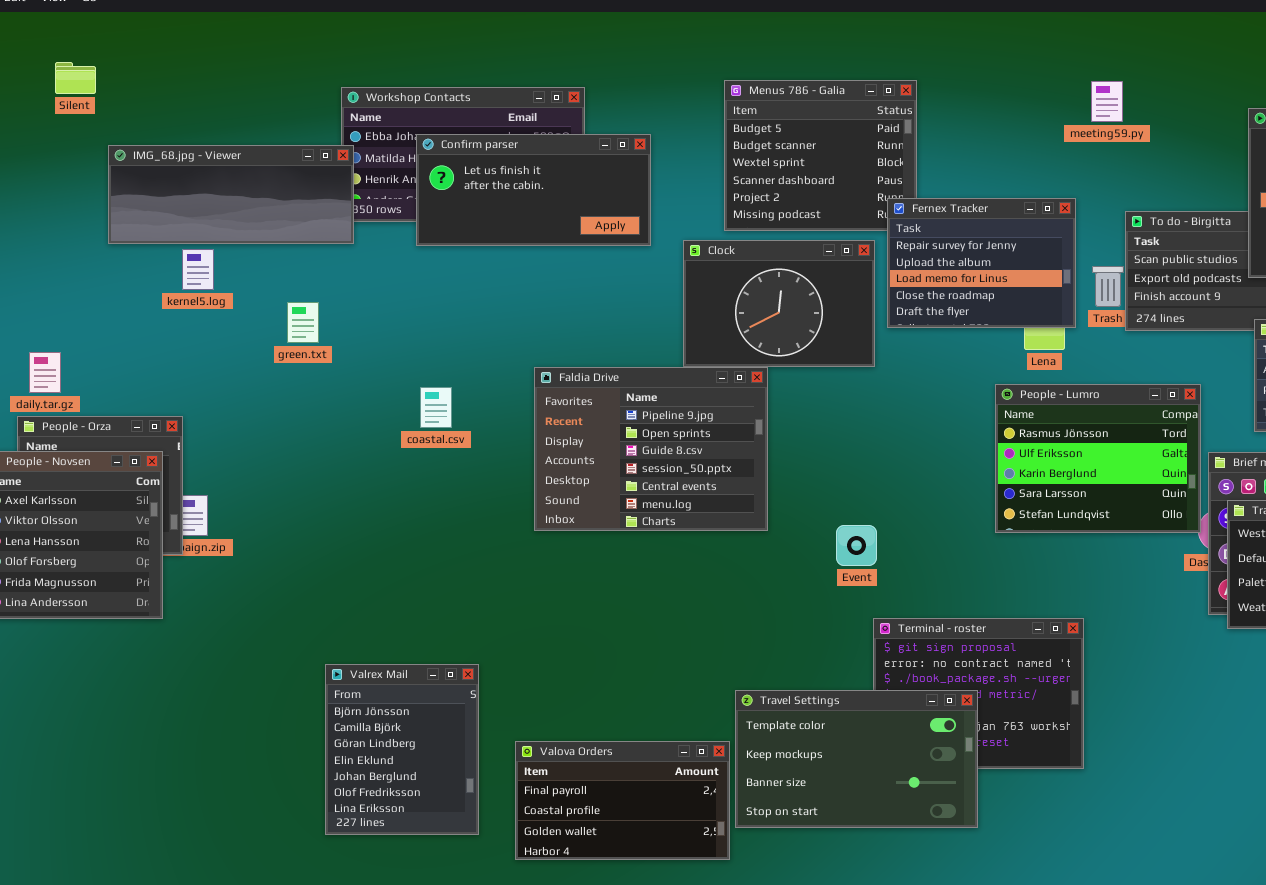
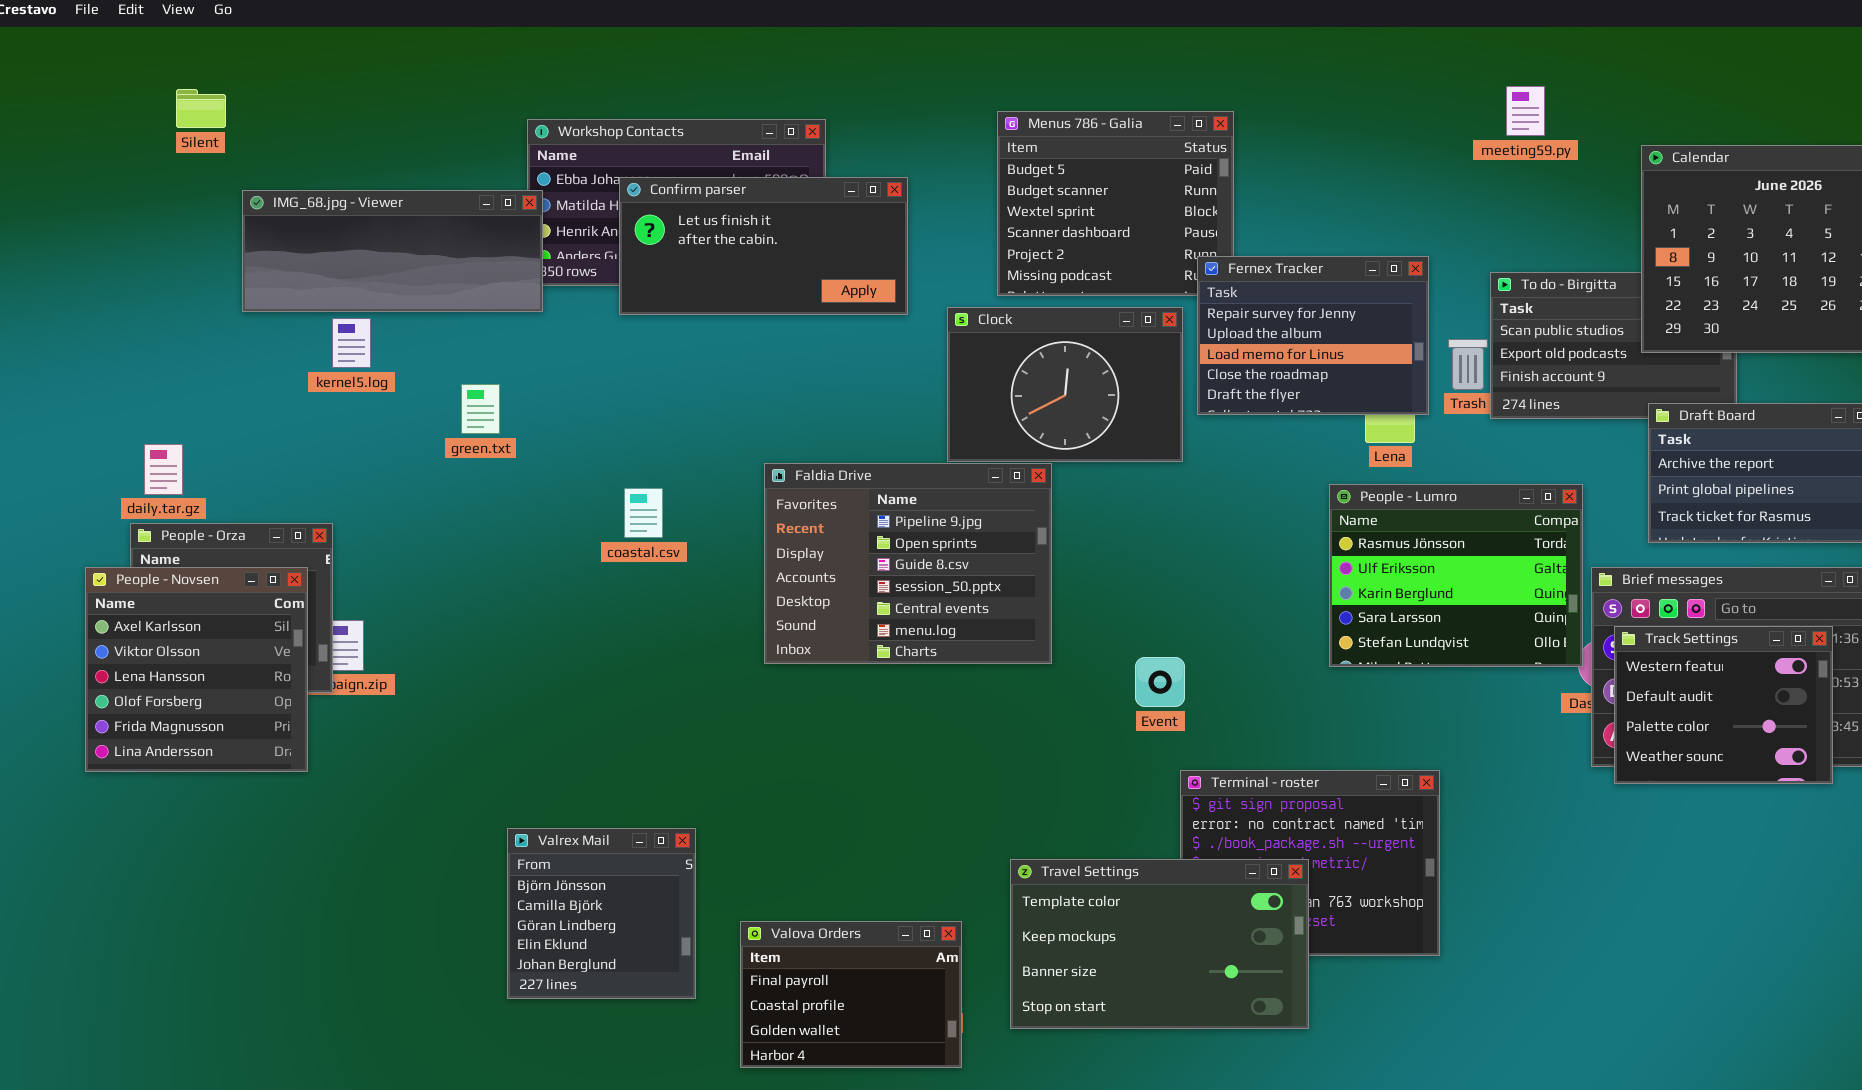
meeting59.py: [1091,81,1123,122] -> [1506,86,1545,136], moved
Valrex Mail: [325,664,479,835] -> [507,828,696,999], resized
Valova Orders: [515,741,730,860] -> [740,921,962,1068], resized

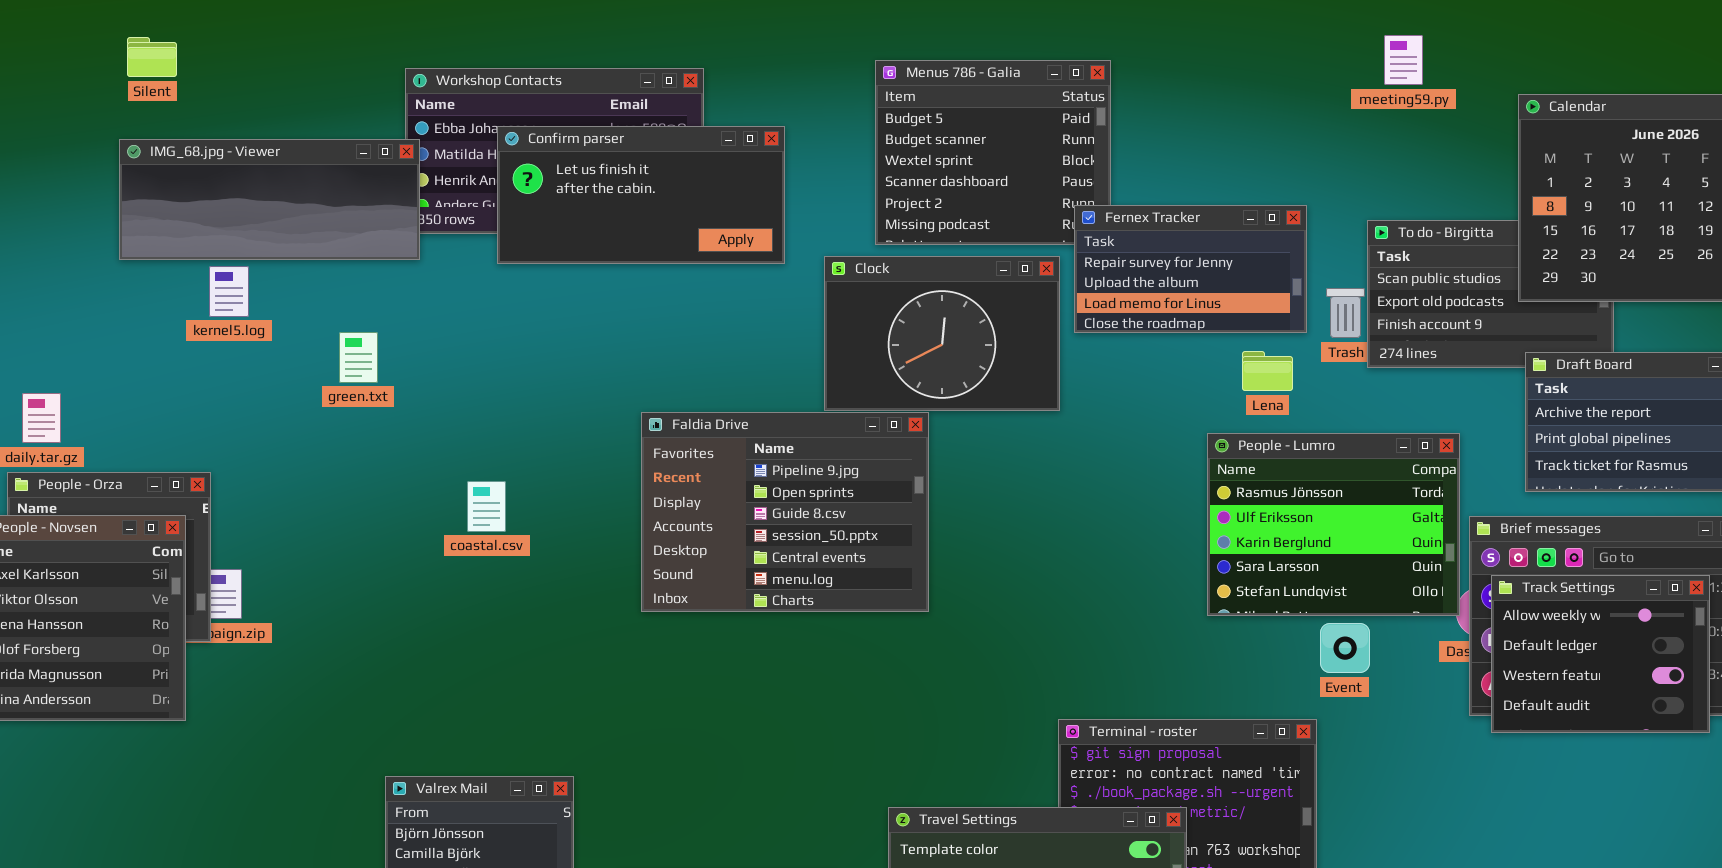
Silent: [176,89,226,128] -> [127,37,177,77], moved
Fernex Tracker: [1197,256,1429,415] -> [1074,205,1307,333], resized
coastal.csv: [624,488,663,538] -> [467,481,506,532], moved
Track Settings: [1614,626,1833,784] -> [1491,575,1710,733], scrolled up 2 rows
Event: [1135,657,1185,707] -> [1320,623,1370,673], moved

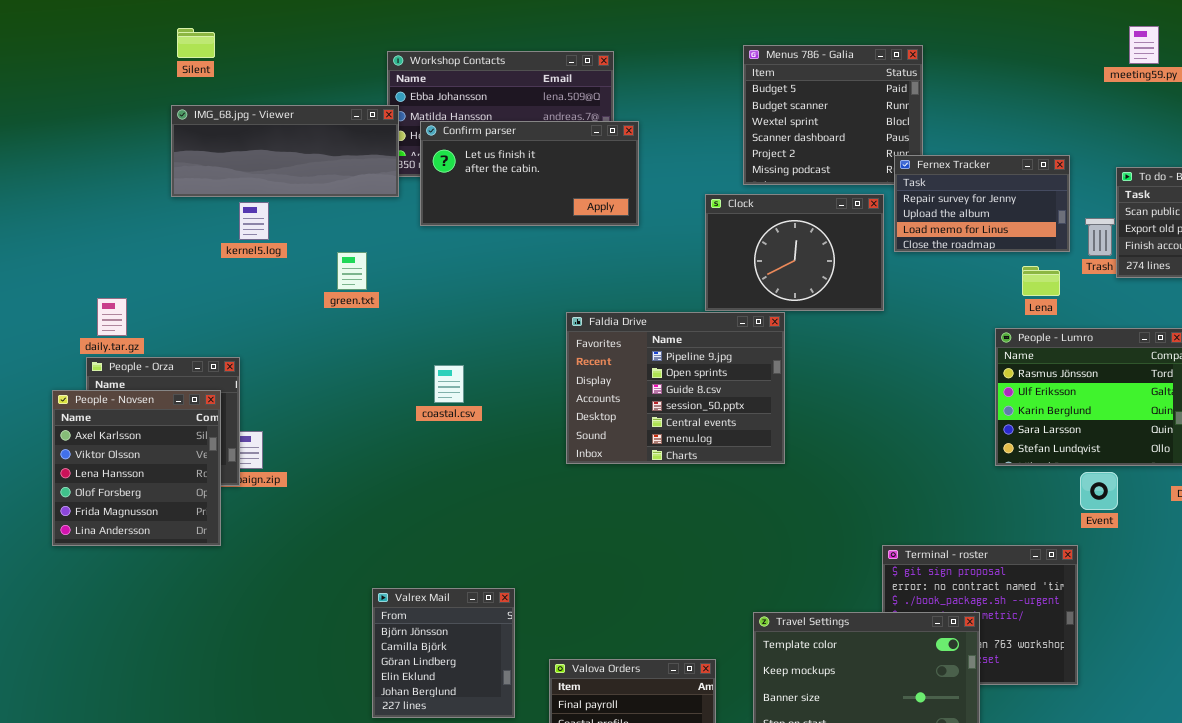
Confirm parser: [497,126,785,264] -> [420,121,639,226], moved

